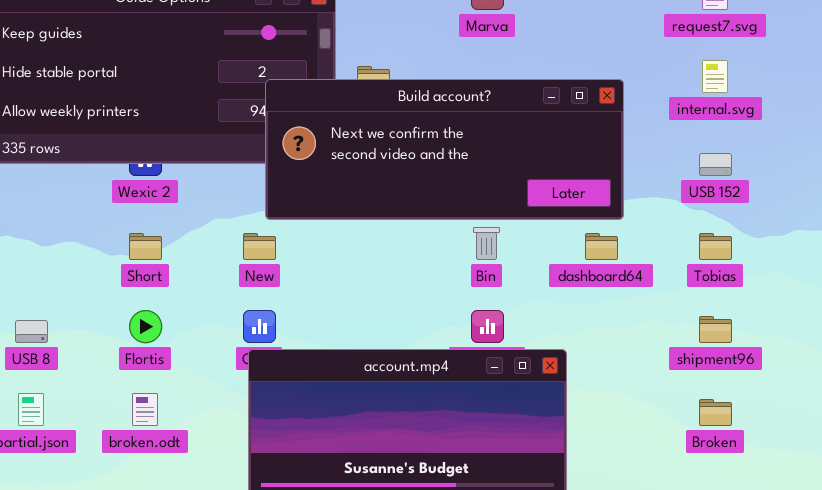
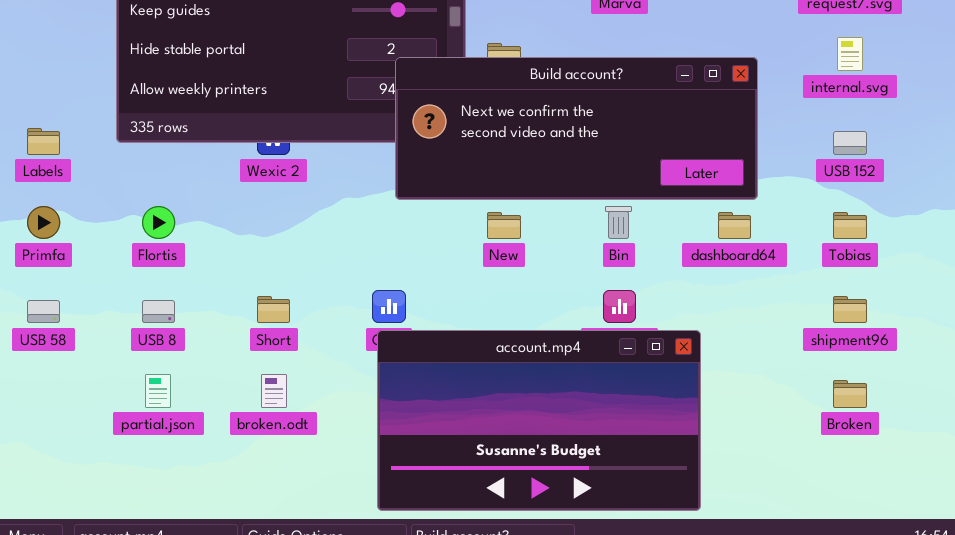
Short: [129,233,162,260] -> [257,296,290,323], moved
New: [243,233,276,260] -> [487,212,521,239], moved
Flortis: [129,310,162,343] -> [142,206,175,239], moved

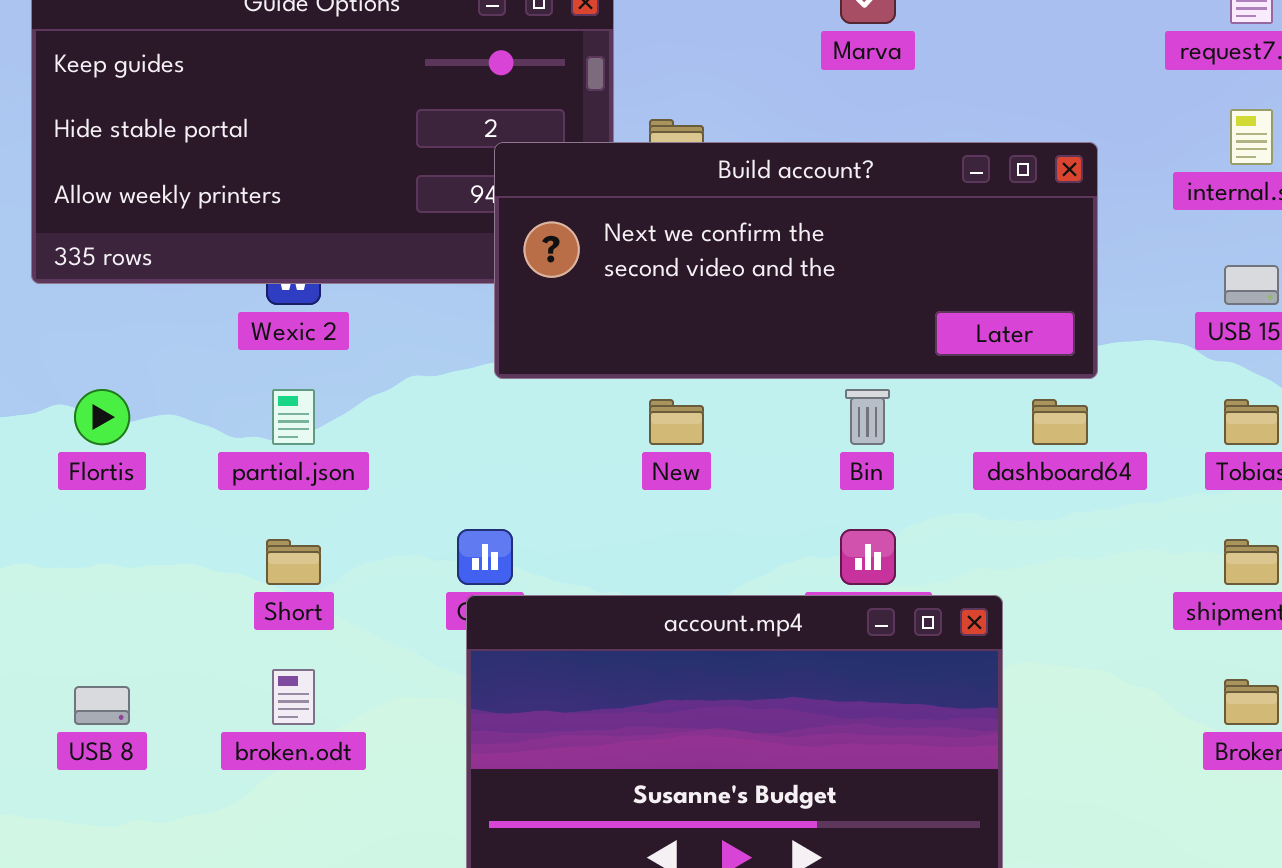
USB 8: [142,300,175,323] -> [74,686,130,725], moved
partial.json: [145,374,171,408] -> [272,389,315,445], moved

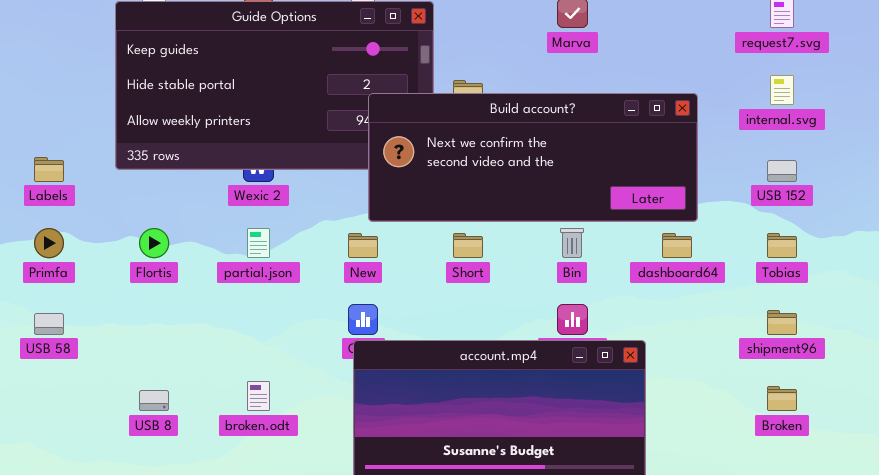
New: [649,399,704,445] -> [348,233,378,258], moved
Short: [266,539,321,585] -> [453,233,483,258], moved

